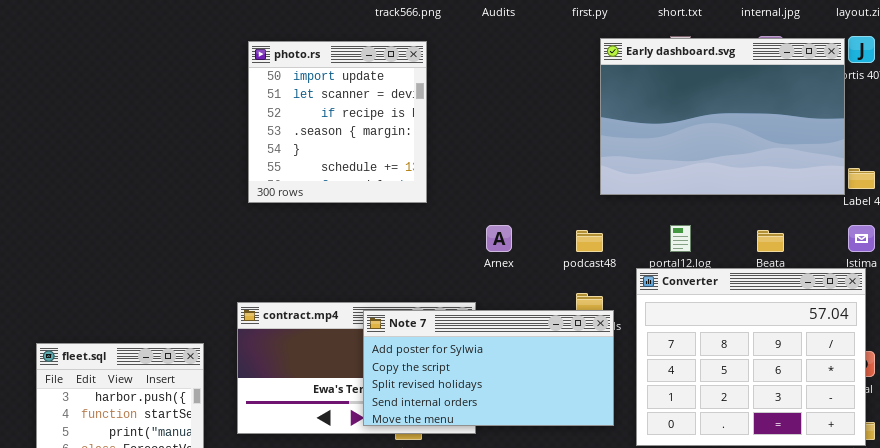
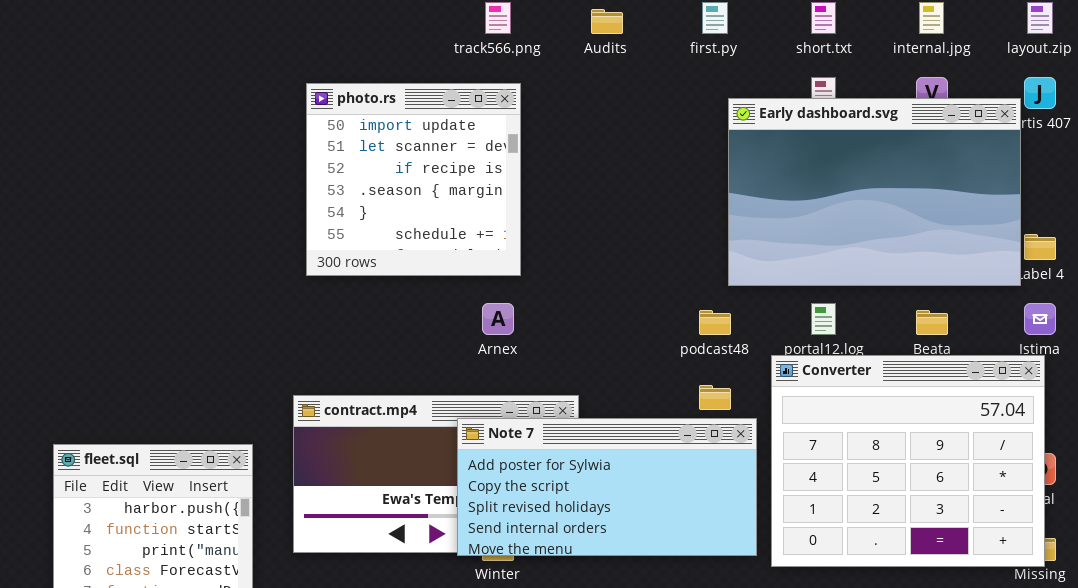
Early dashboard.svg: [600,38,845,195] -> [728,98,1021,286], moved
Arnex: [486,225,512,252] -> [482,303,514,335], moved
Note 7: [363,310,614,426] -> [457,418,757,556], moved

